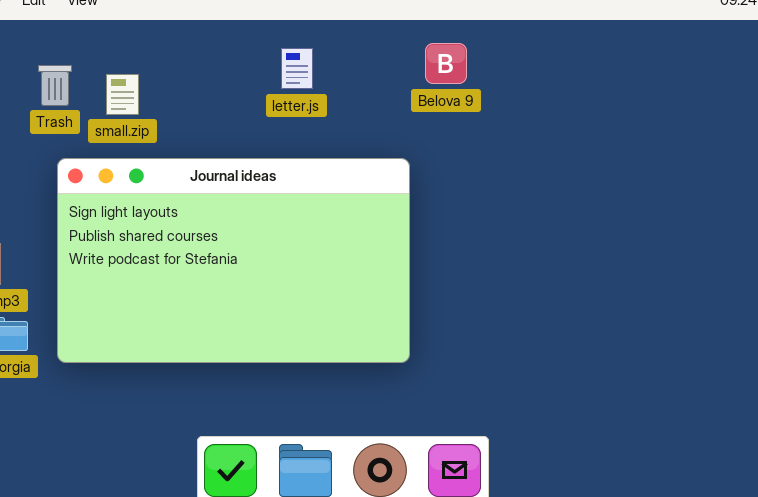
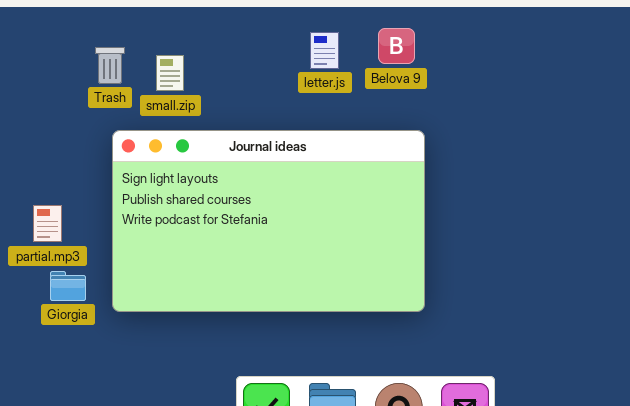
Belova 9: [425,43,467,84] -> [378,28,415,64], moved

